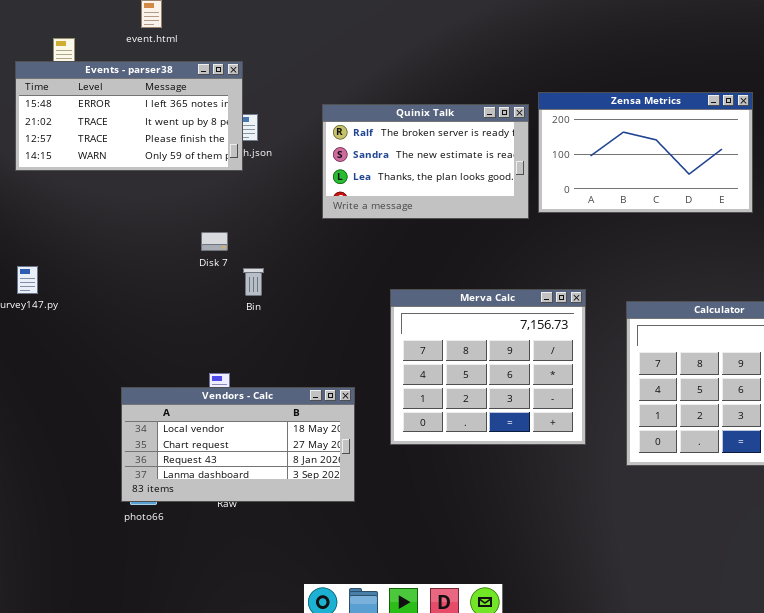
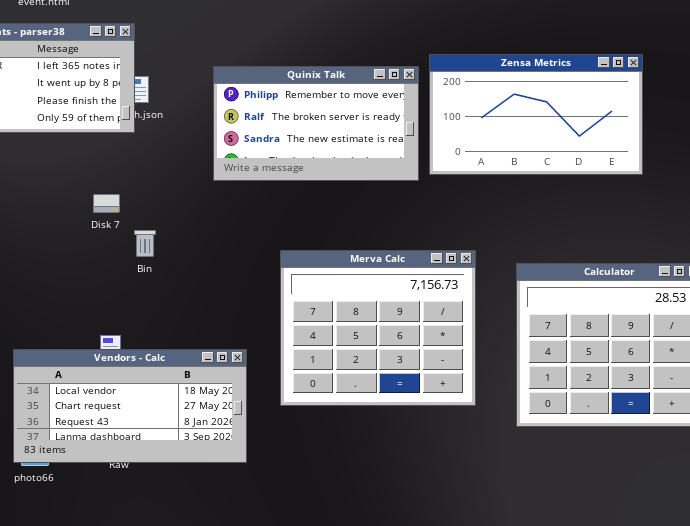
Quinix Talk: [322,104,529,219] -> [213,66,419,181], scrolled up 1 row

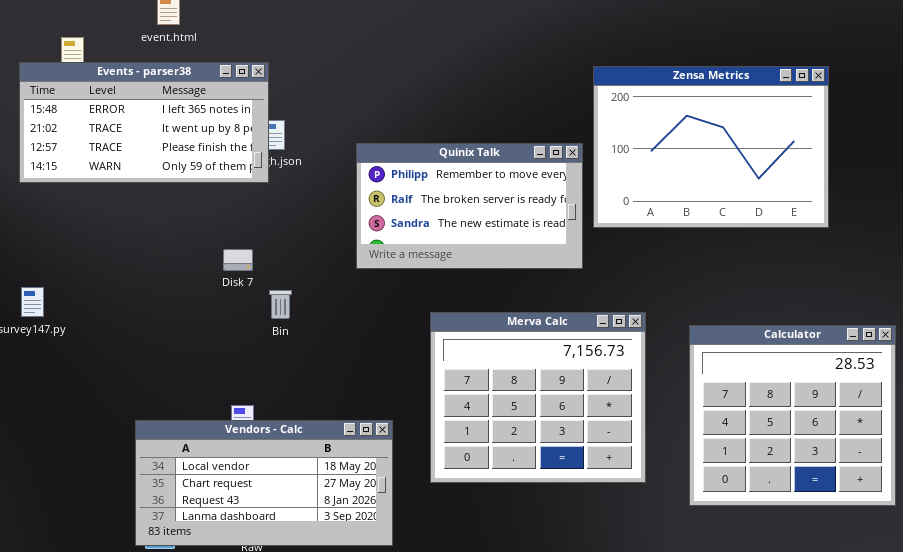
Zensa Metrics: [429,54,643,175] -> [593,66,829,228], resized
Quinix Talk: [213,66,419,181] -> [356,143,583,269], moved

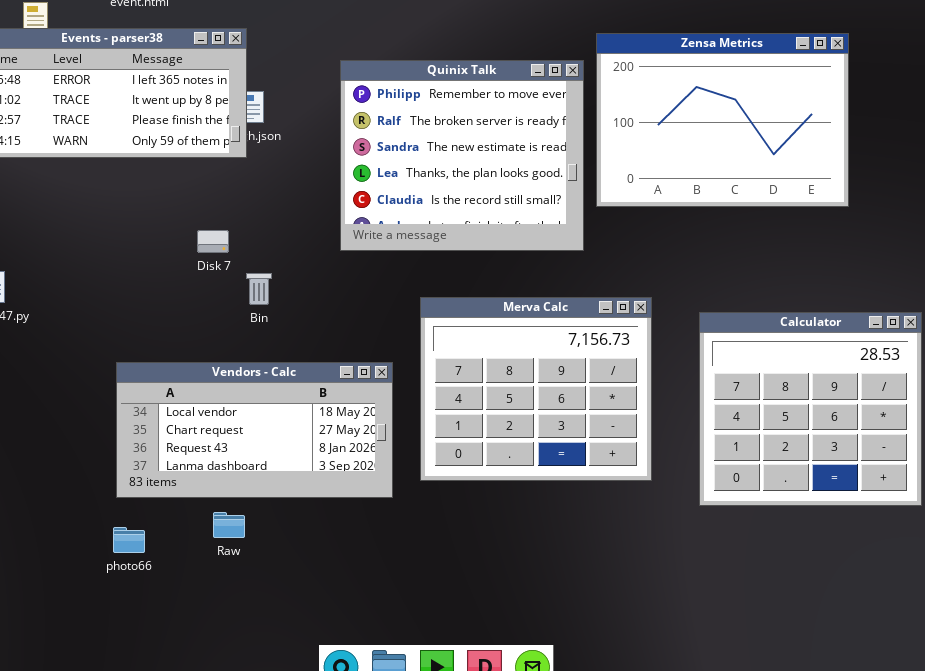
Quinix Talk: [356,143,583,269] -> [340,60,584,251], resized
Vendors - Calc: [135,420,393,546] -> [116,362,393,498], moved

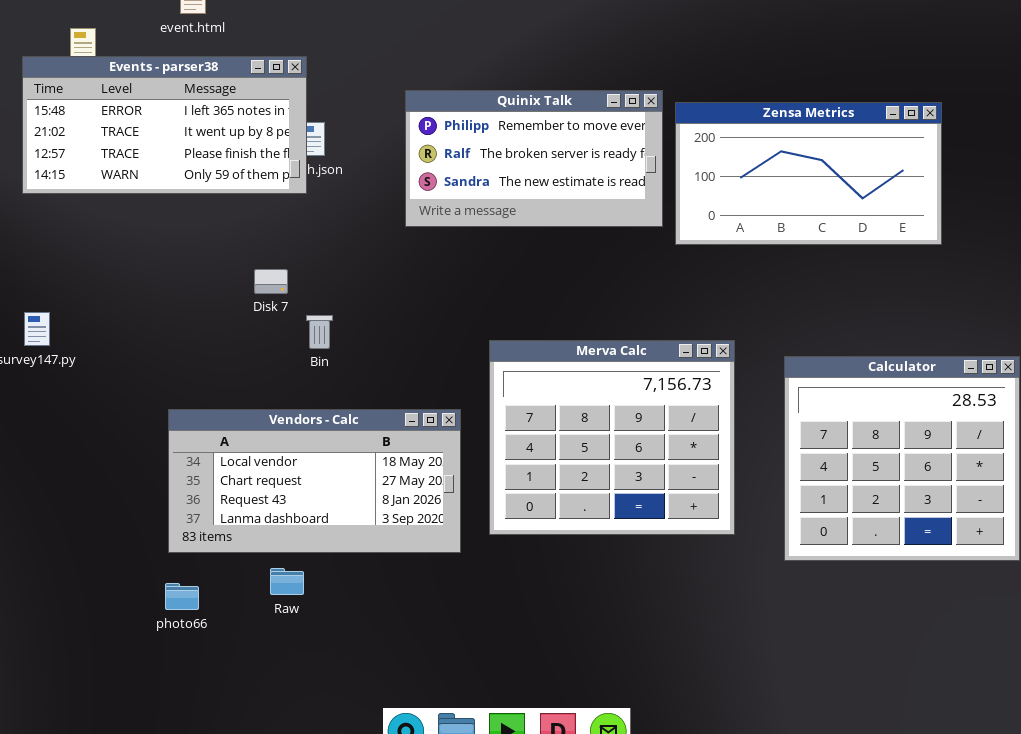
Zensa Metrics: [596,33,849,207] -> [675,102,942,245], resized
Quinix Talk: [340,60,584,251] -> [405,90,663,227], resized

